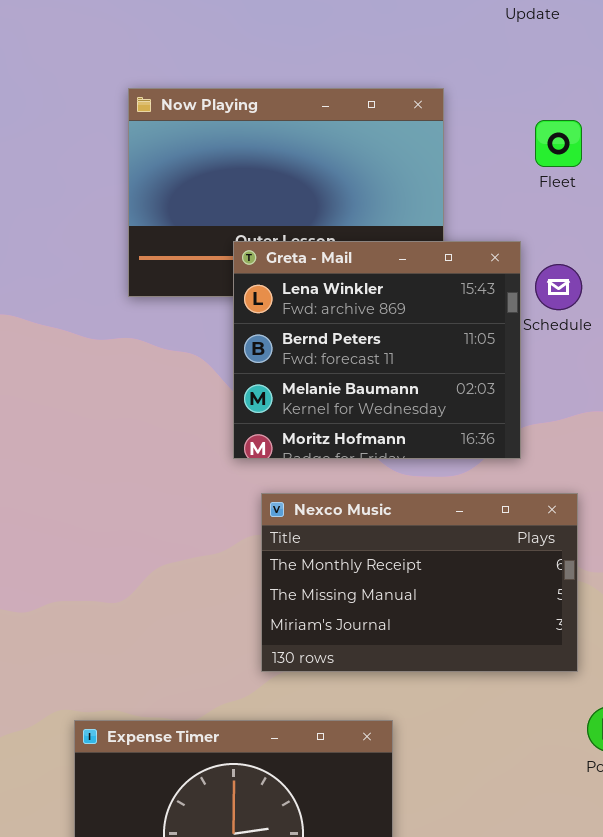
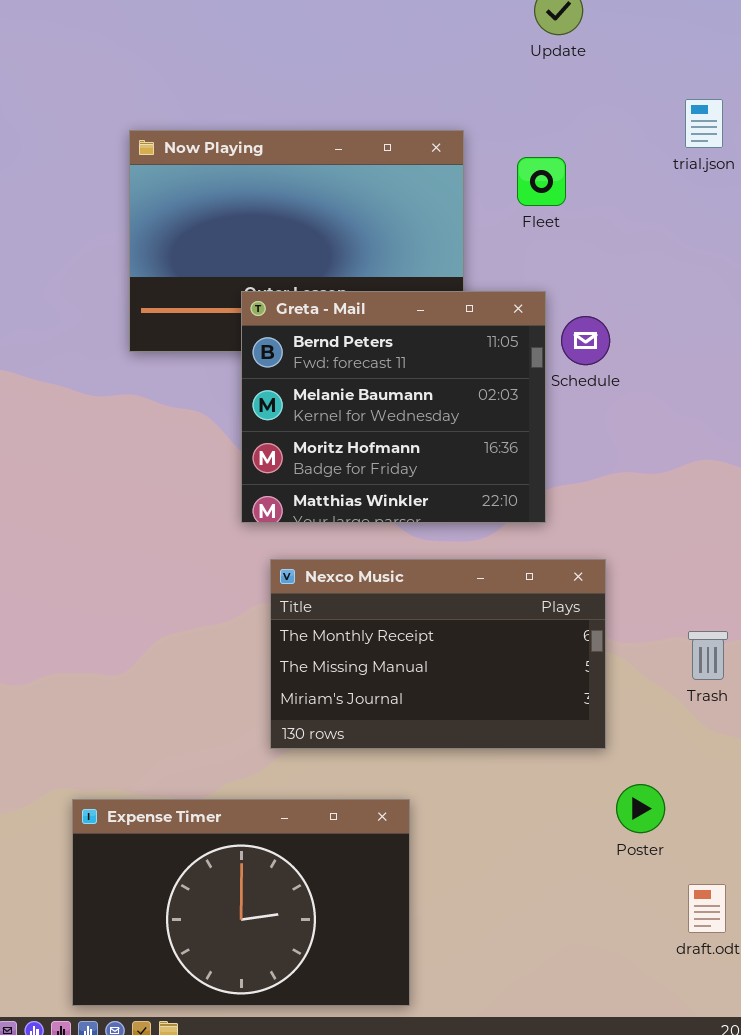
Fleet: [535,120,582,167] -> [517,157,566,206], moved
Greta - Mail: [233,241,521,459] -> [241,291,546,523], scrolled down 1 row

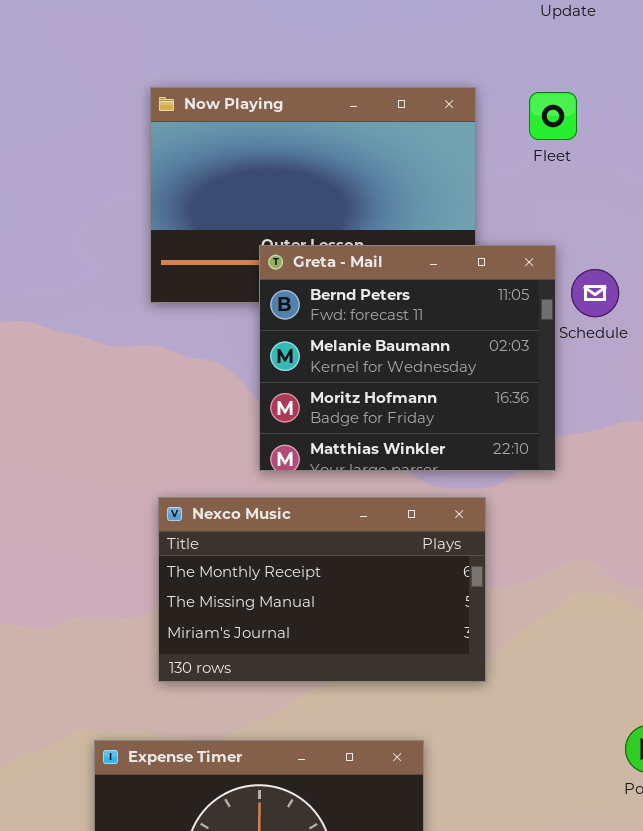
Fleet: [517,157,566,206] -> [529,92,577,140], moved
Nexco Music: [270,559,606,749] -> [158,497,486,682], moved

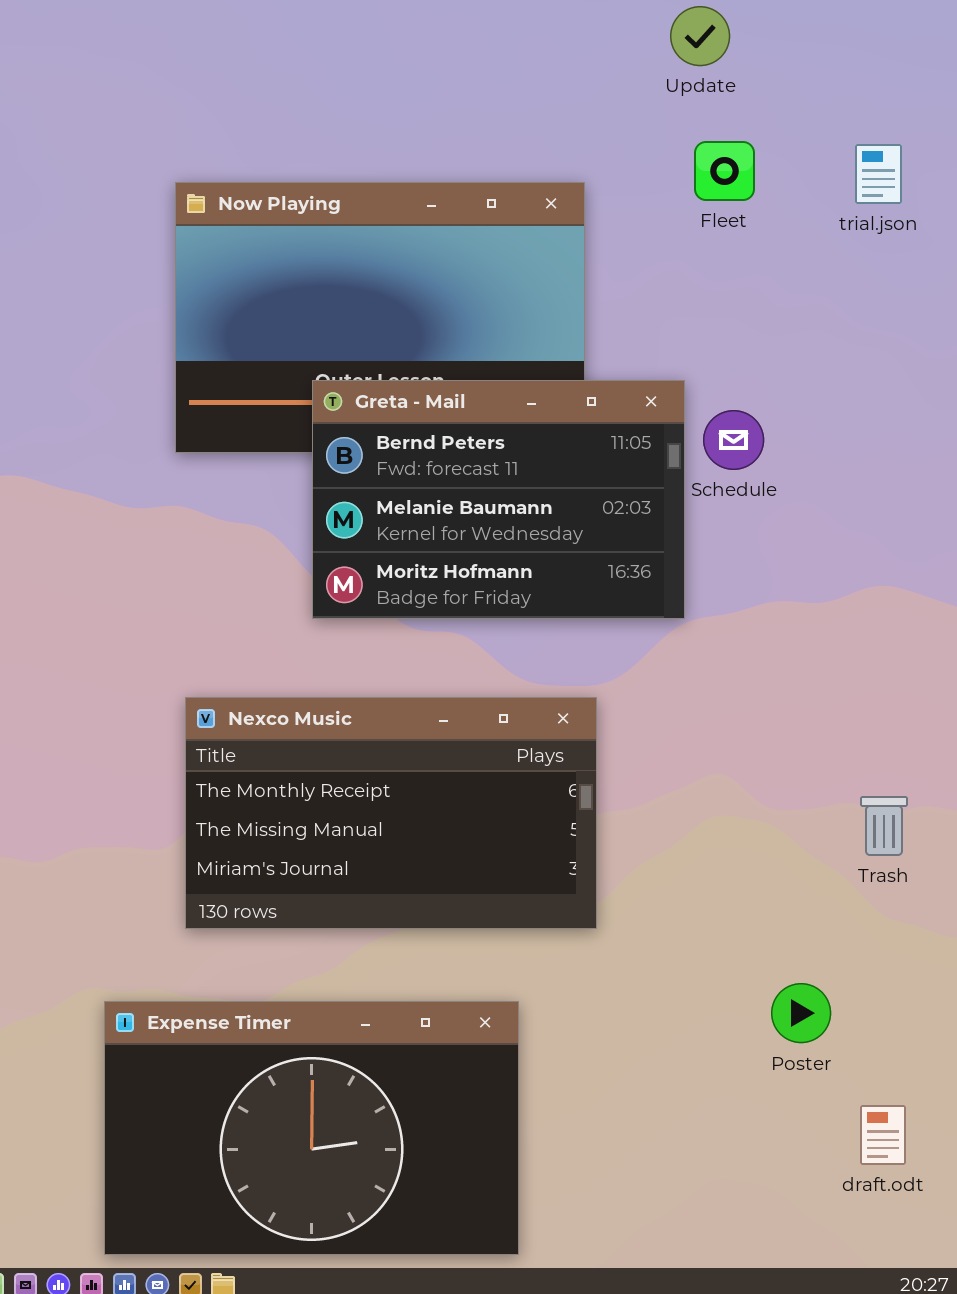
Fleet: [529,92,577,140] -> [694,141,755,201], moved
Greta - Mail: [259,245,556,471] -> [312,380,685,619], resized

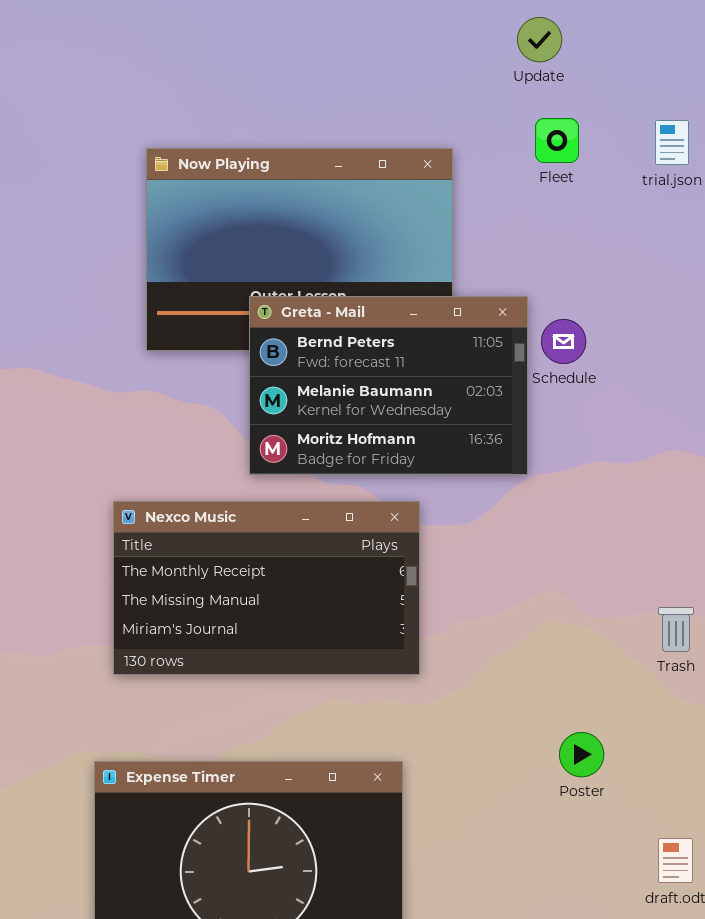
Nexco Music: [185,697,597,929] -> [113,501,420,675], moved
Poster: [771,983,831,1043] -> [559,732,604,777], moved

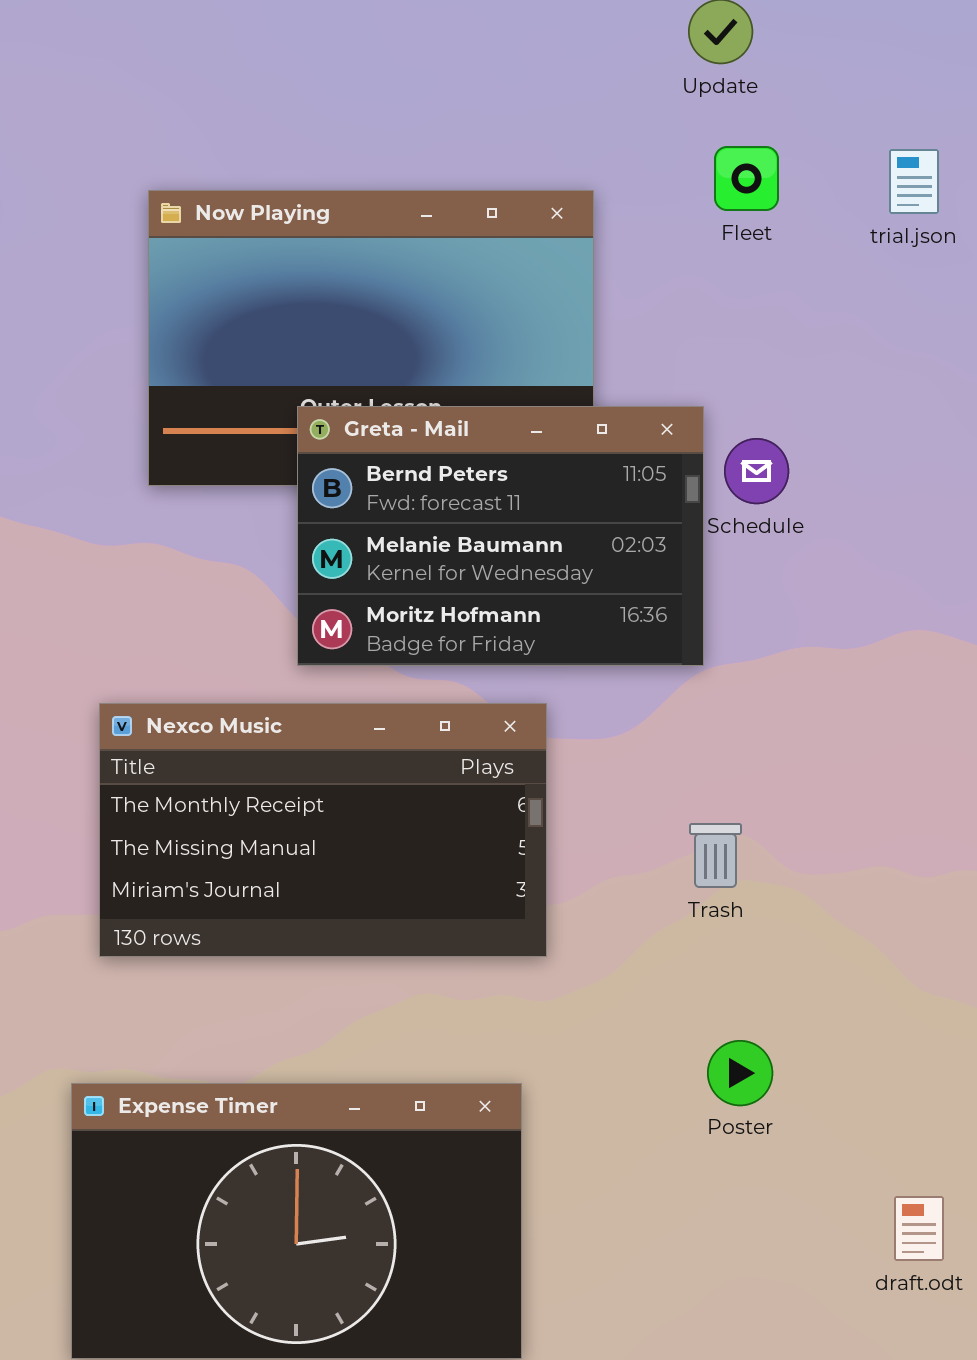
Trash: [658,607,694,652] -> [689,823,742,888], moved
Poster: [559,732,604,777] -> [707,1040,773,1106], moved

